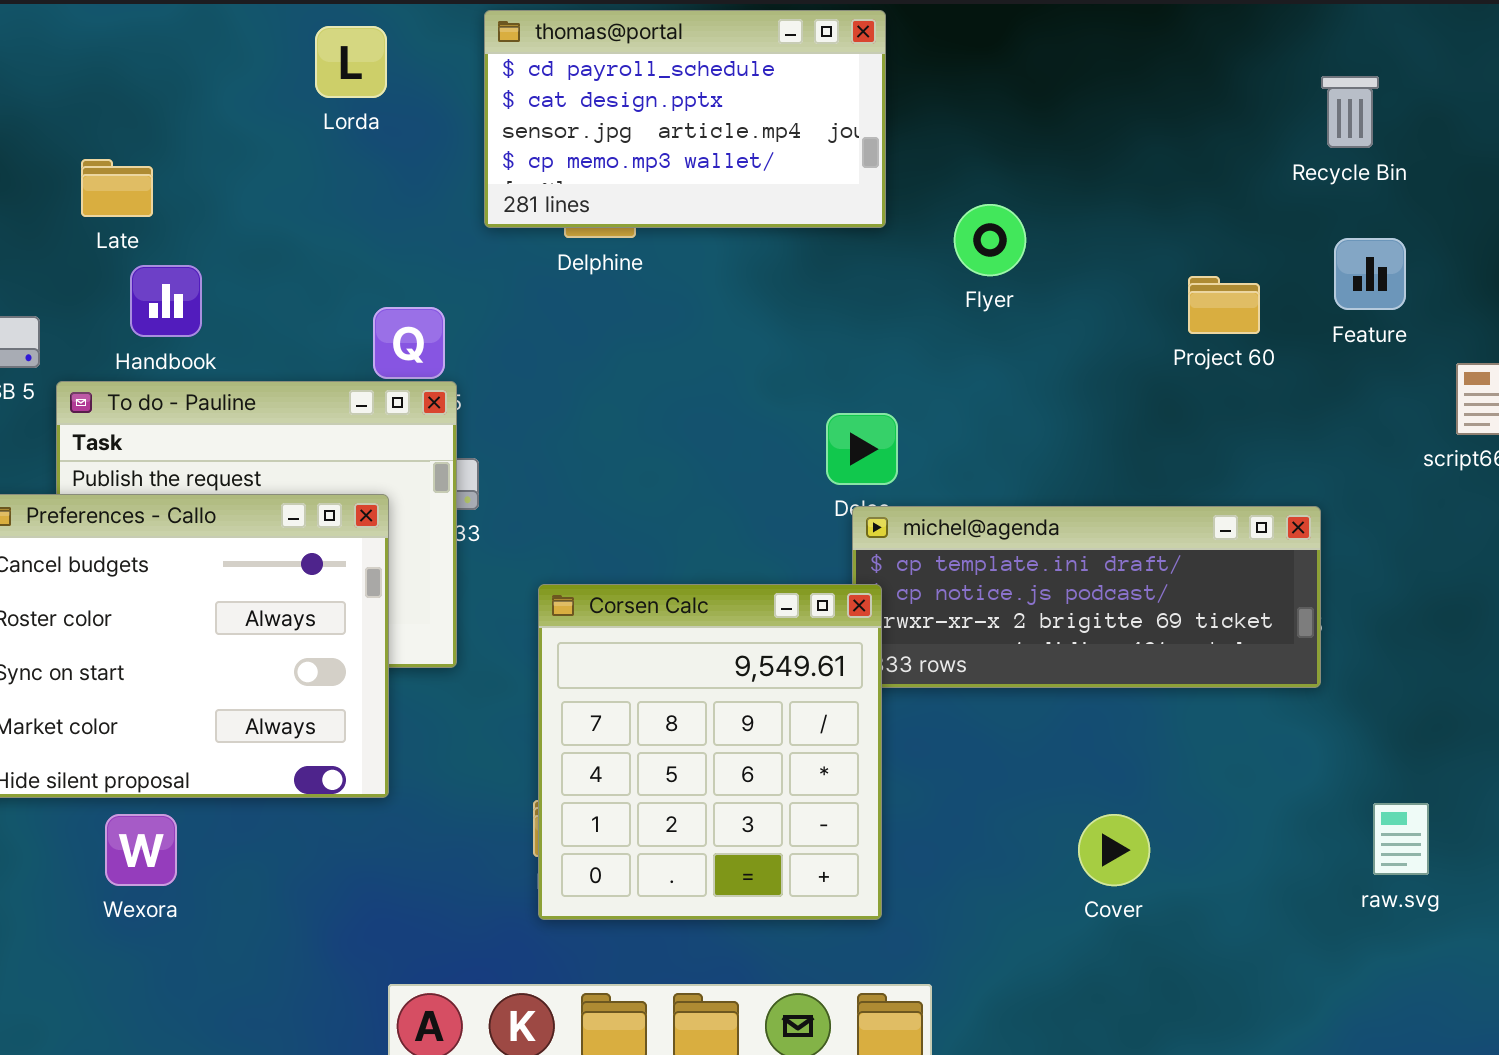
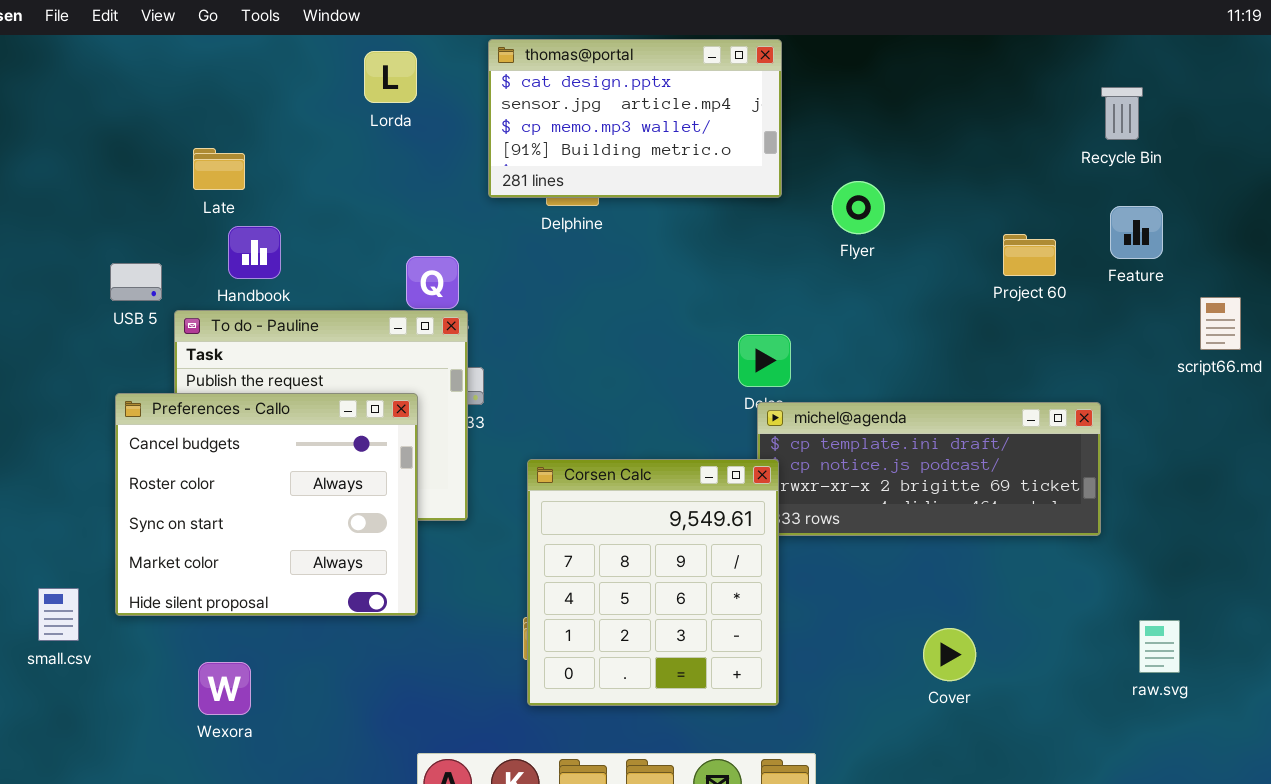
thomas@portal: [484,10,886,228] -> [488,39,782,198], scrolled down 1 row
Wexora: [105,814,177,886] -> [198,662,251,715], moved

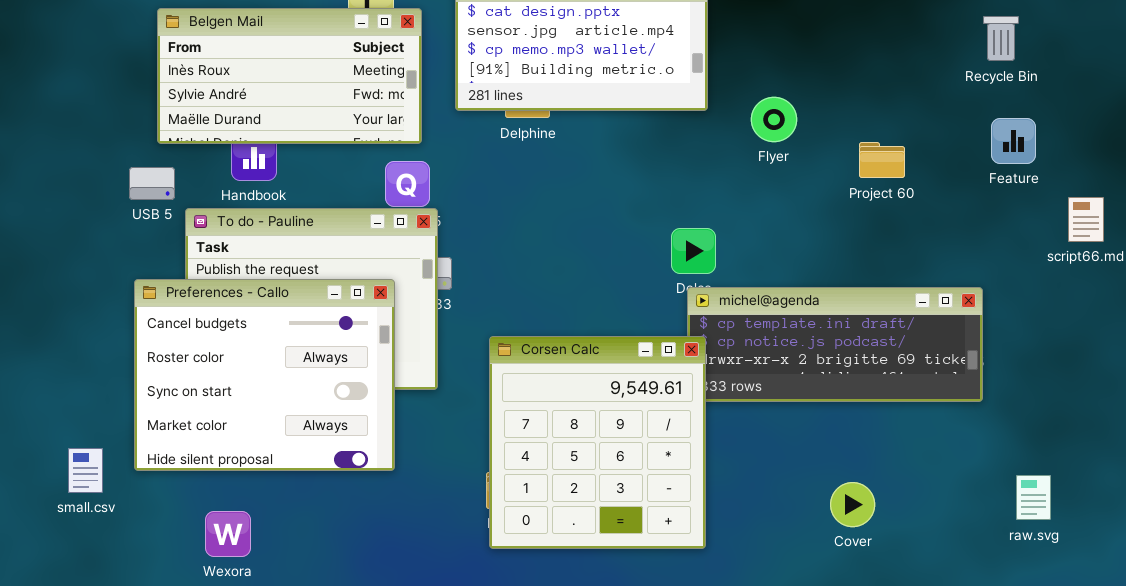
Belgen Mail: none -> [157,8,422,144], opened
Project 60: [1003,234,1056,276] -> [859,142,905,178], moved

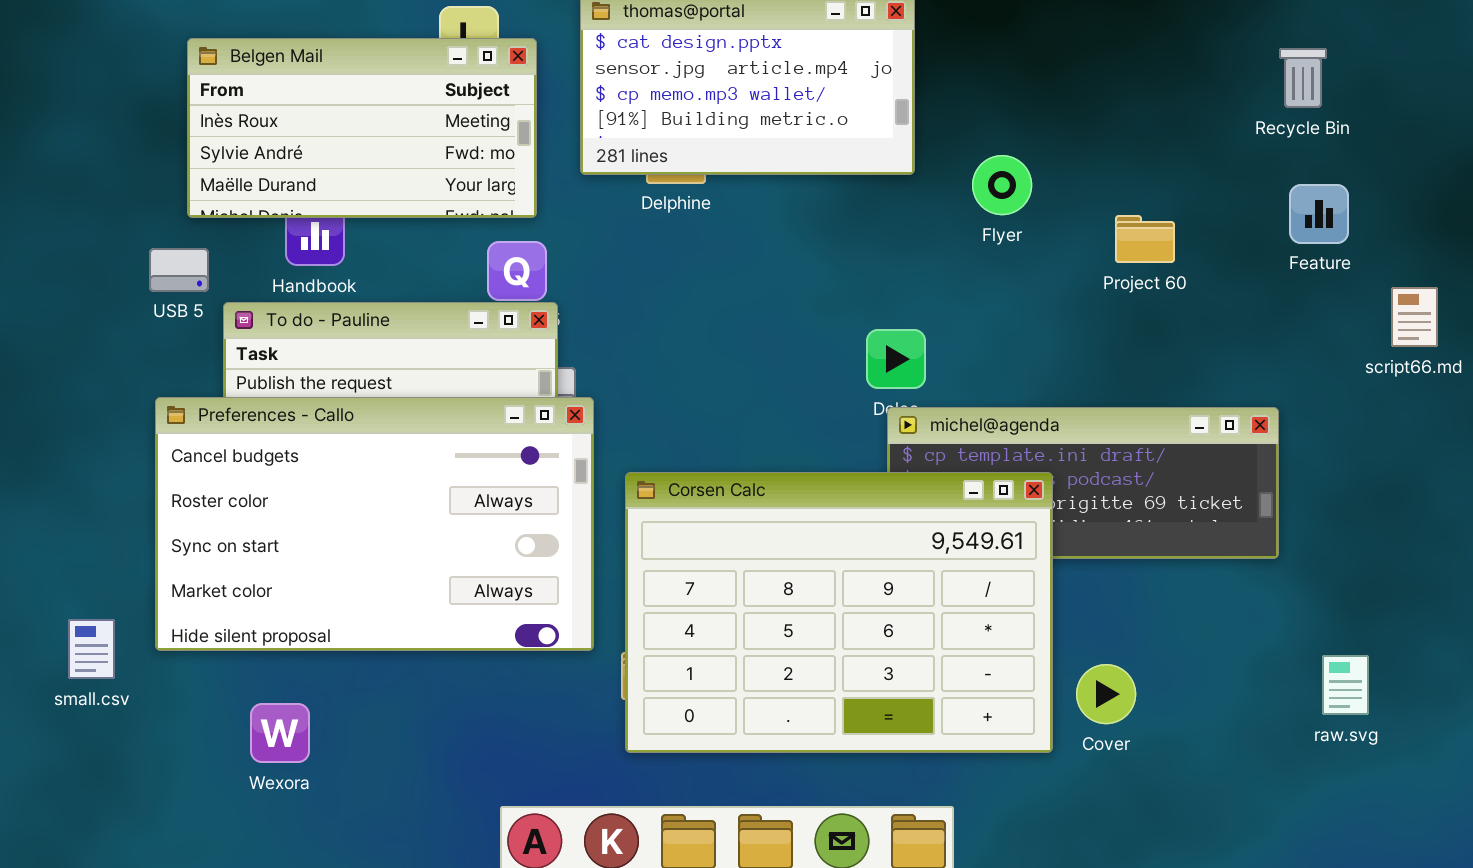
Preferences - Callo: [134,279,395,471] -> [155,397,594,651], resized
Corsen Calc: [489,336,706,549] -> [625,472,1053,753], resized

